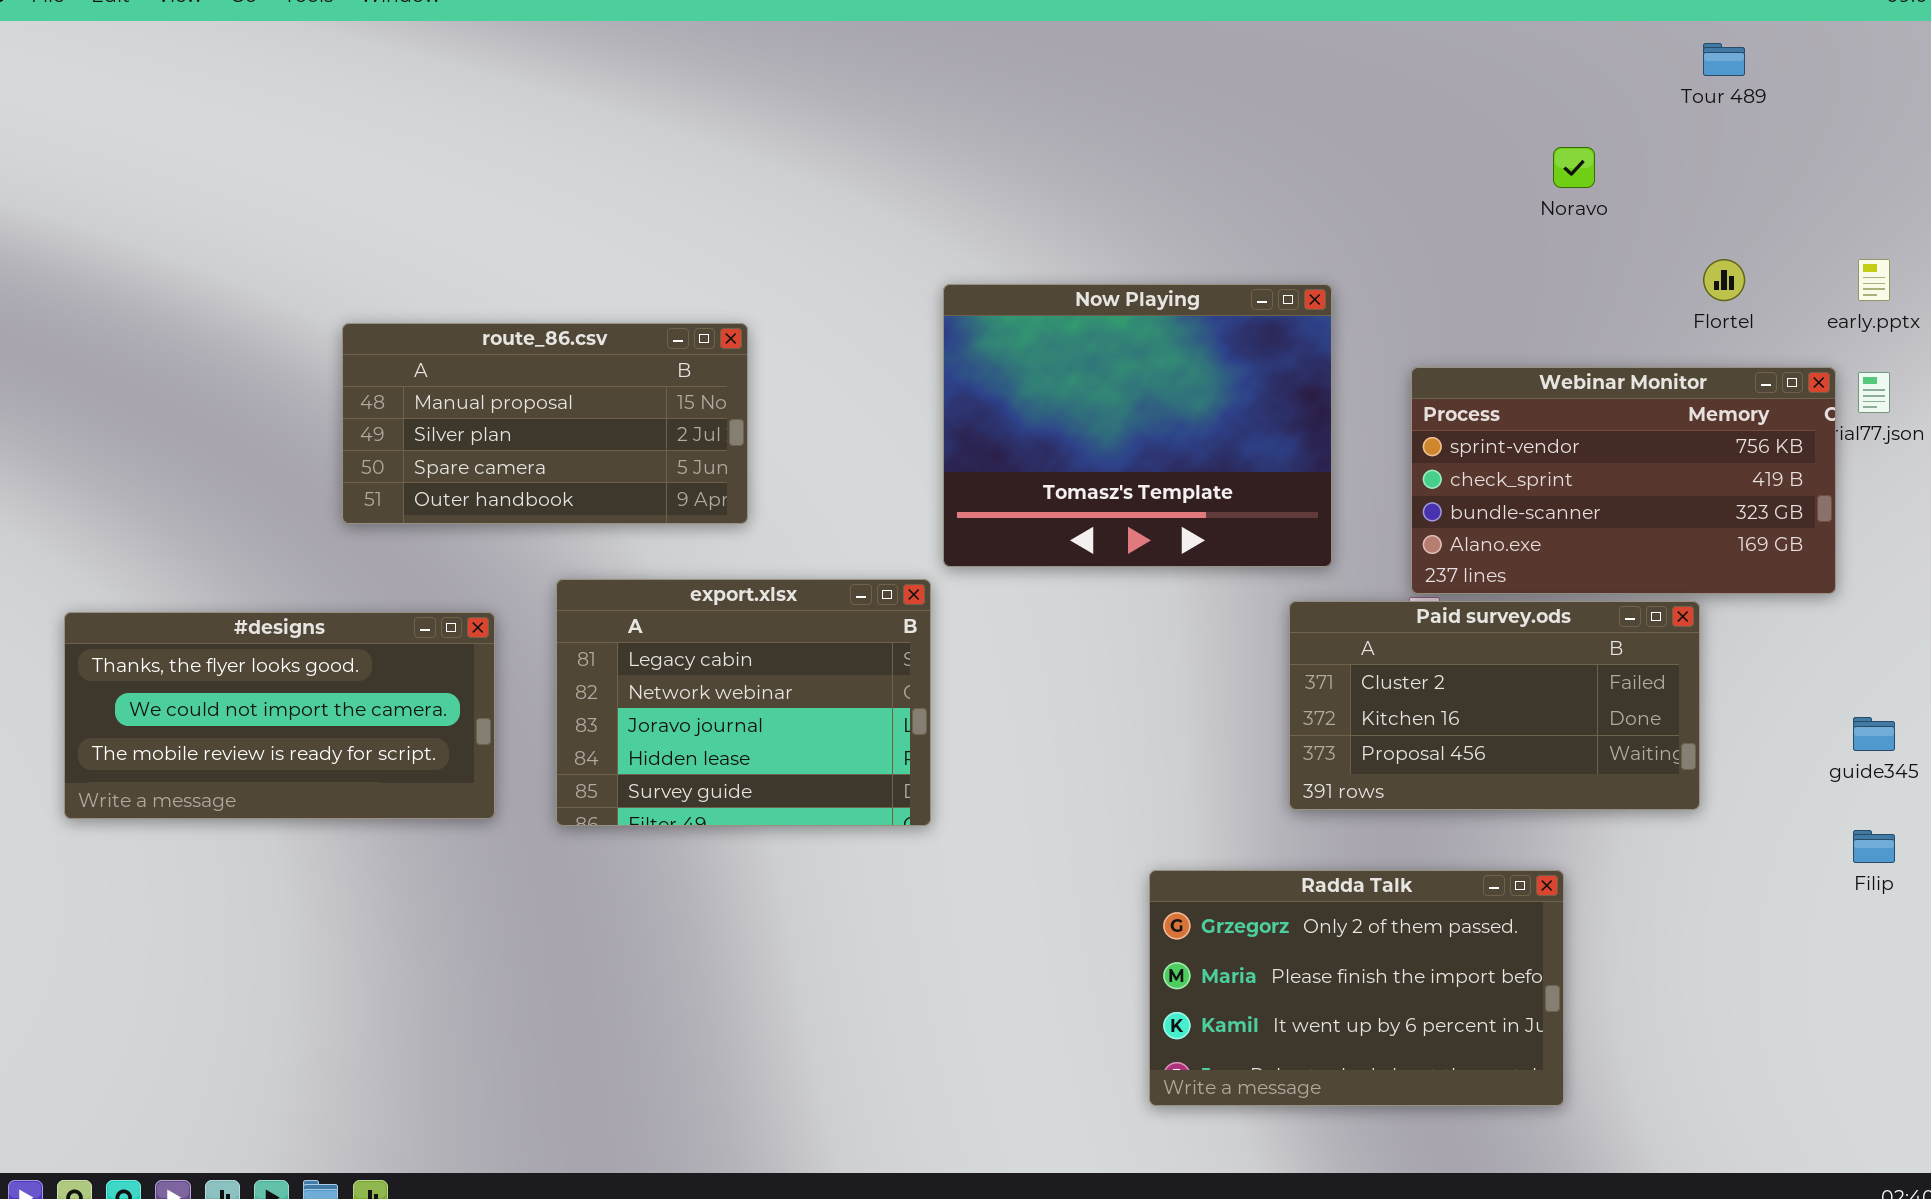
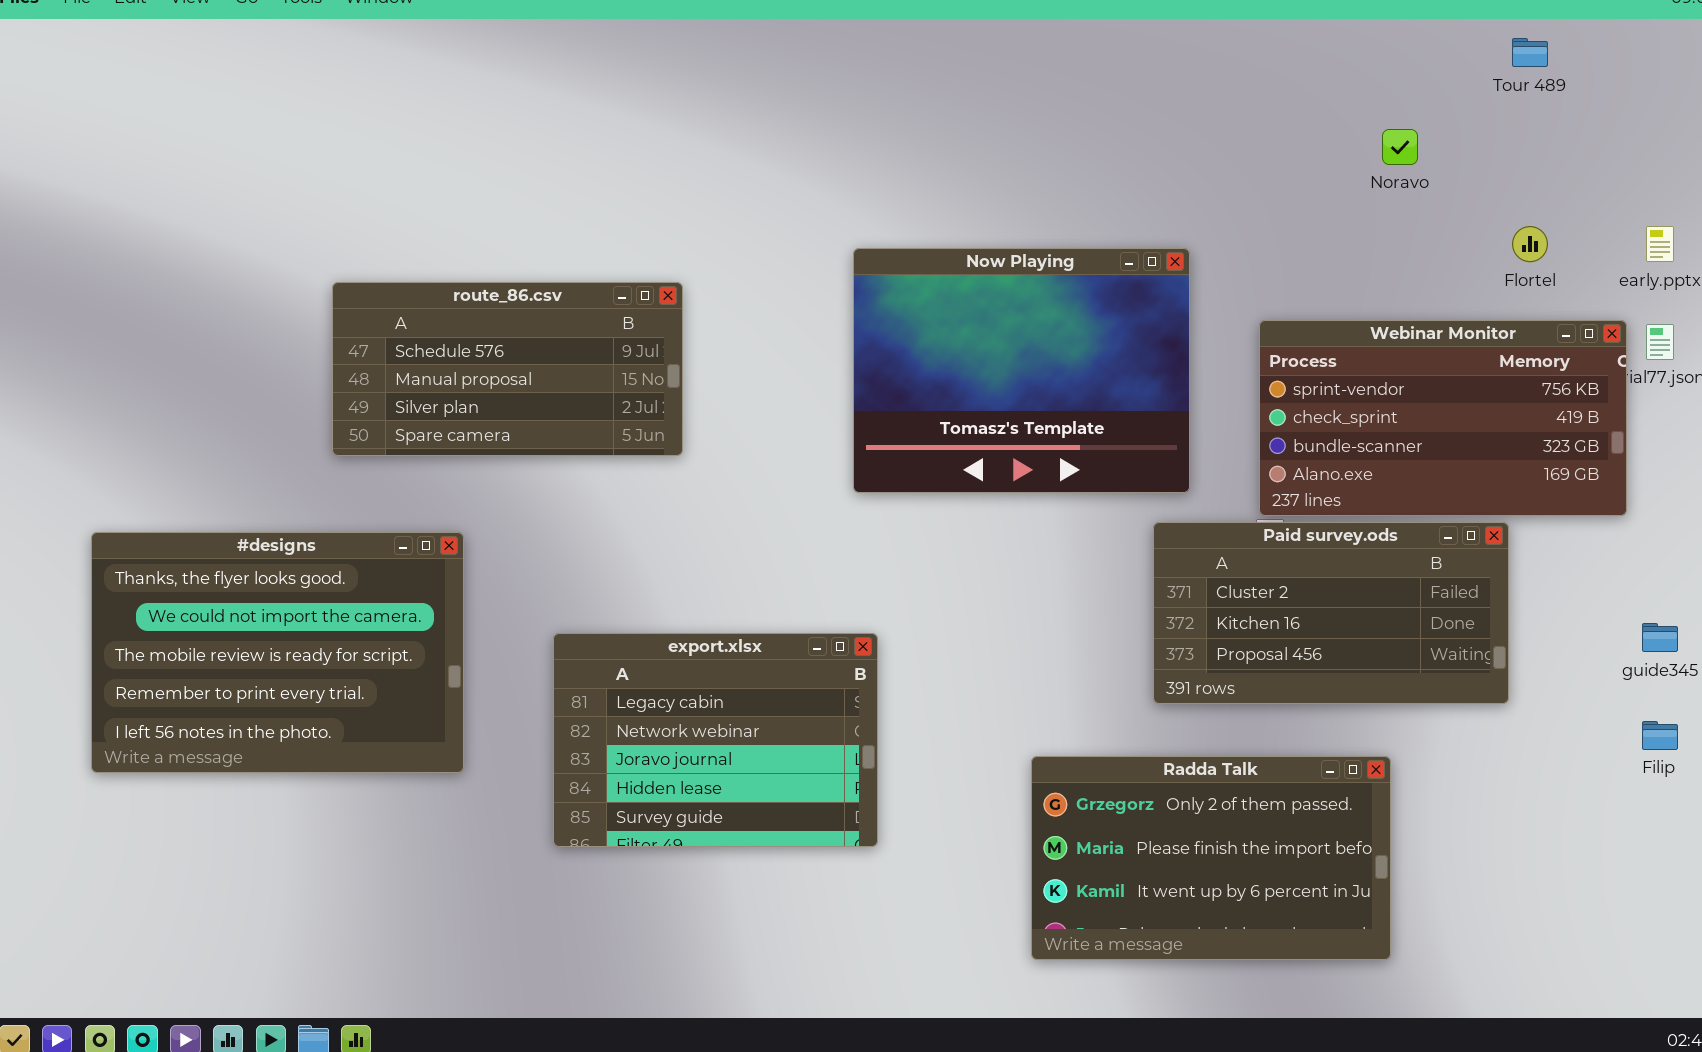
route_86.csv: [342,323,748,524] -> [332,282,683,456], scrolled up 1 row
export.xlsx: [556,579,931,826] -> [553,633,878,847], moved
#designs: [64,612,495,819] -> [91,532,464,773], resized

